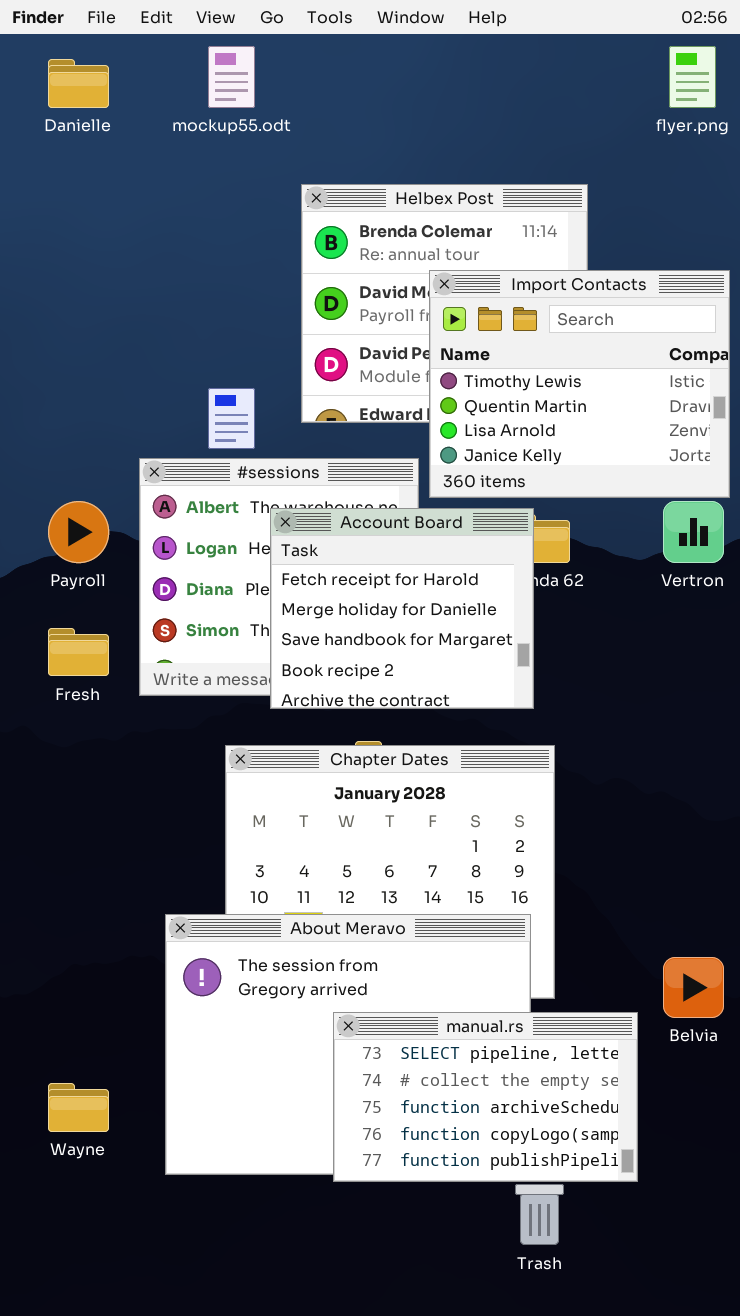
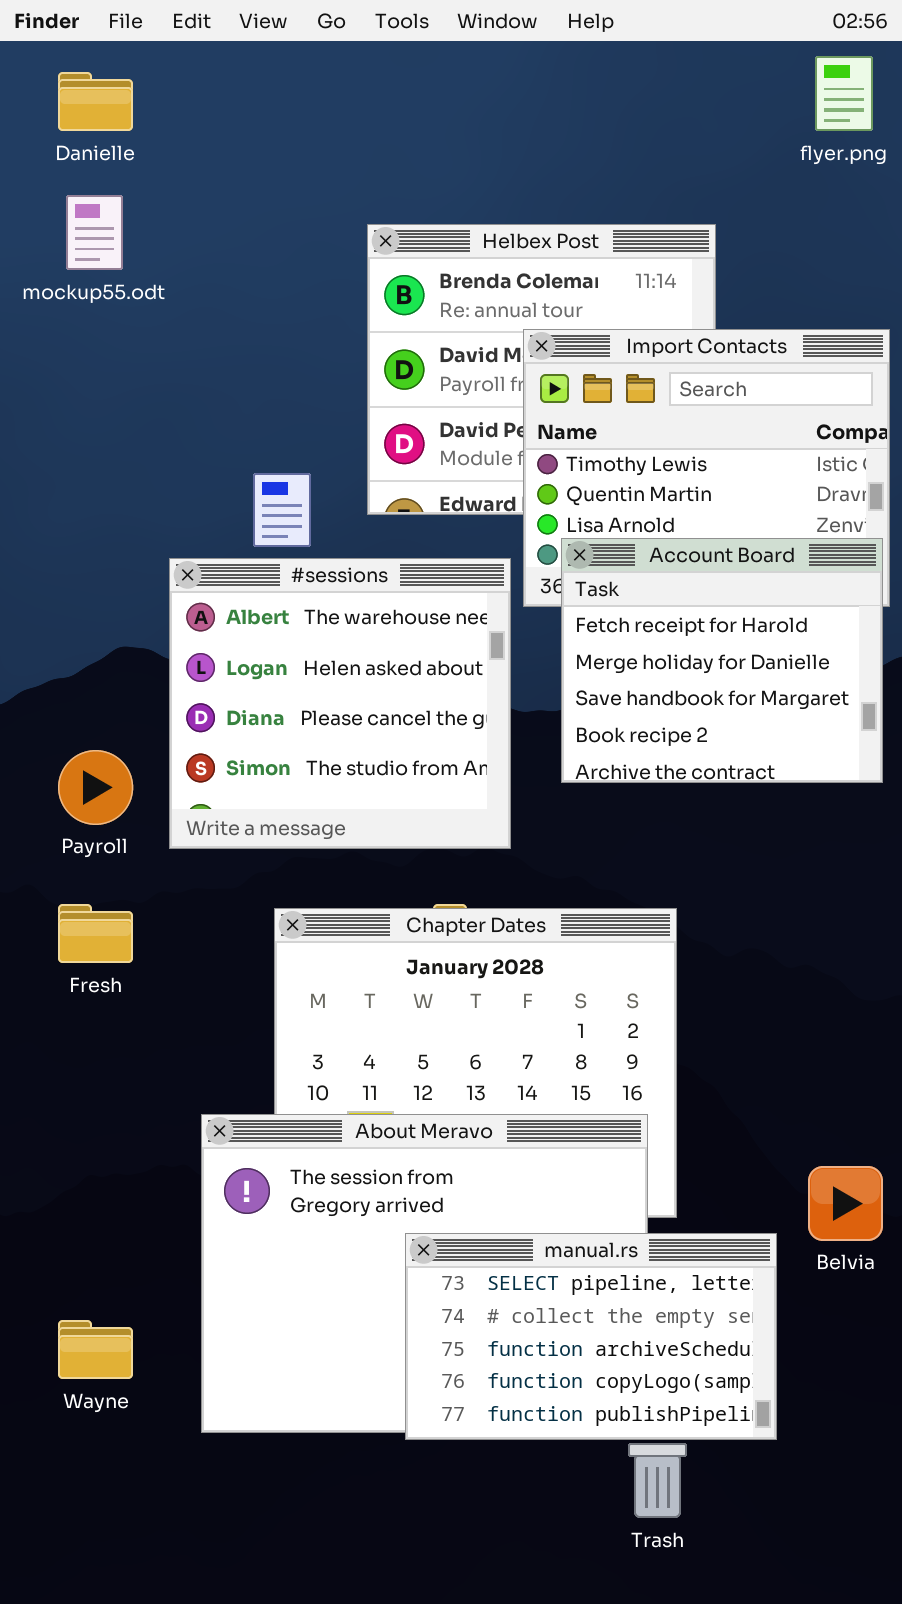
mockup55.odt: [208,46,255,108] -> [66,195,123,270], moved
Payroll: [48,501,109,563] -> [58,750,133,825], moved
Account Board: [270,508,534,709] -> [561,538,883,783], moved
Fresh: [48,628,109,676] -> [58,904,133,963], moved

